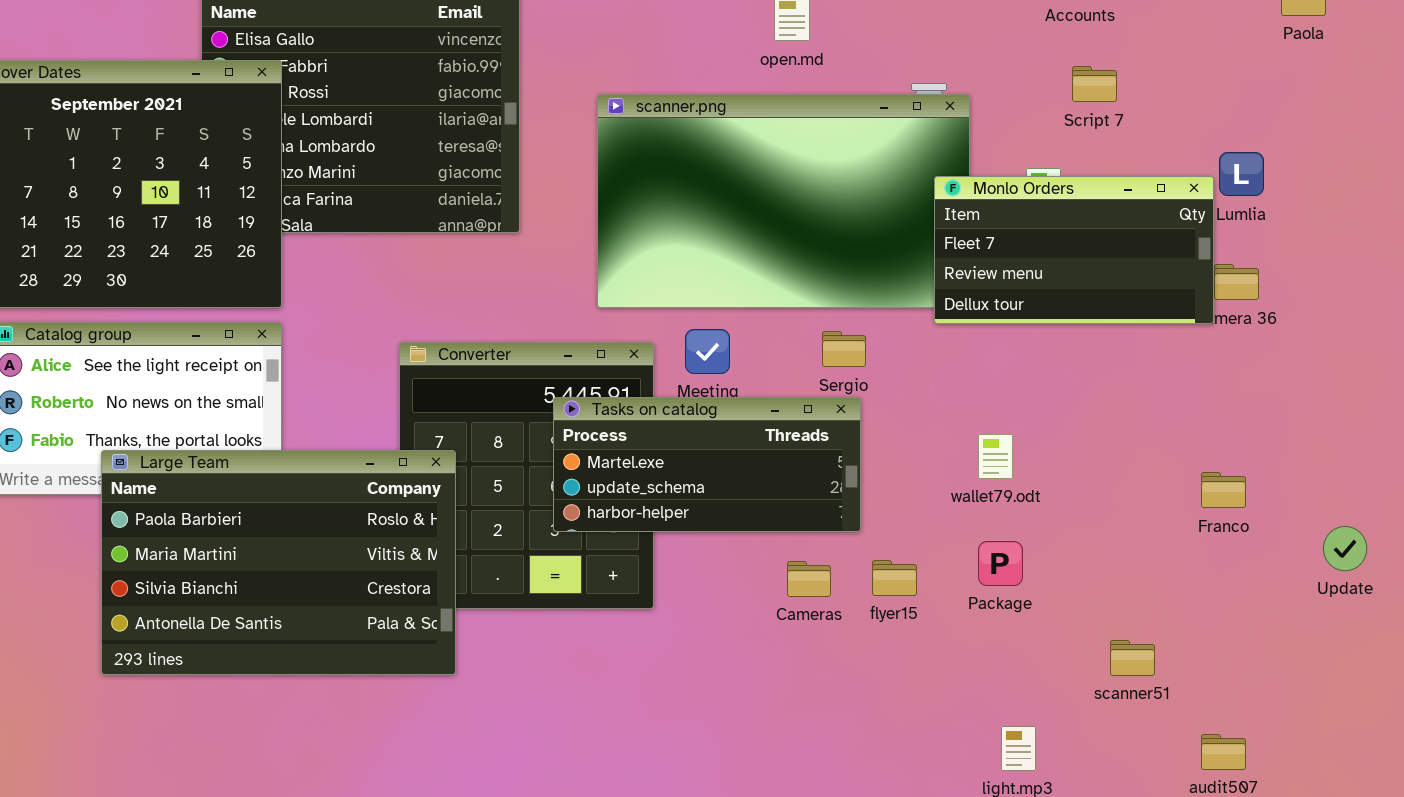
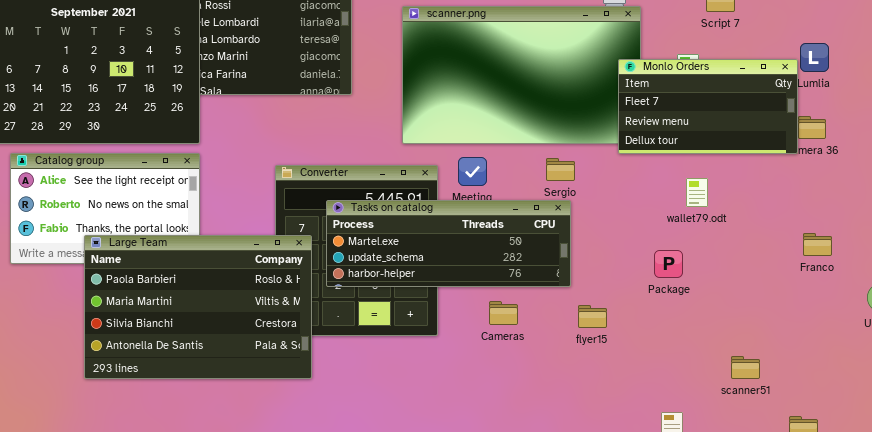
Tasks on catalog: [553,397,861,532] -> [326,200,571,287], resized
wallet79.odt: [978,434,1013,479] -> [686,178,708,207], moved
Franco: [1201,472,1246,508] -> [803,233,832,256], moved
Package: [978,541,1023,586] -> [654,250,683,278], moved
Cameras: [787,561,831,597] -> [489,301,518,325], moved

